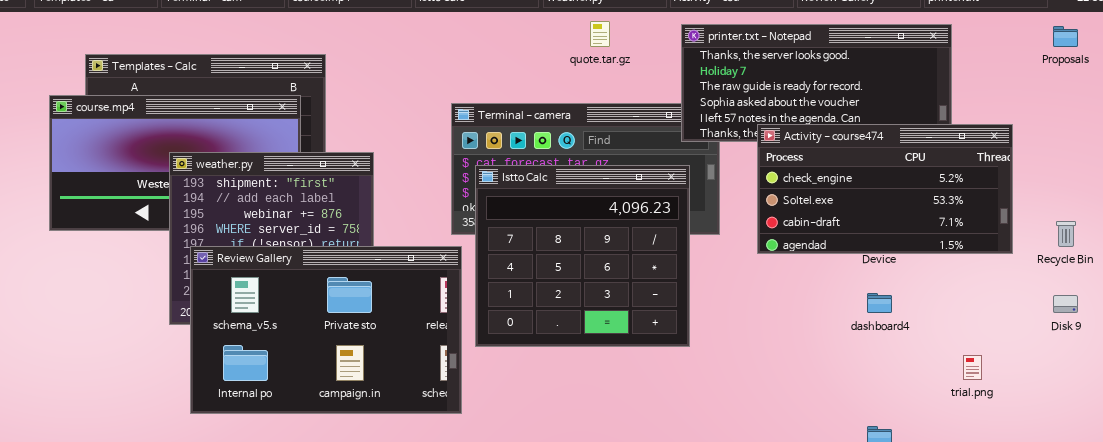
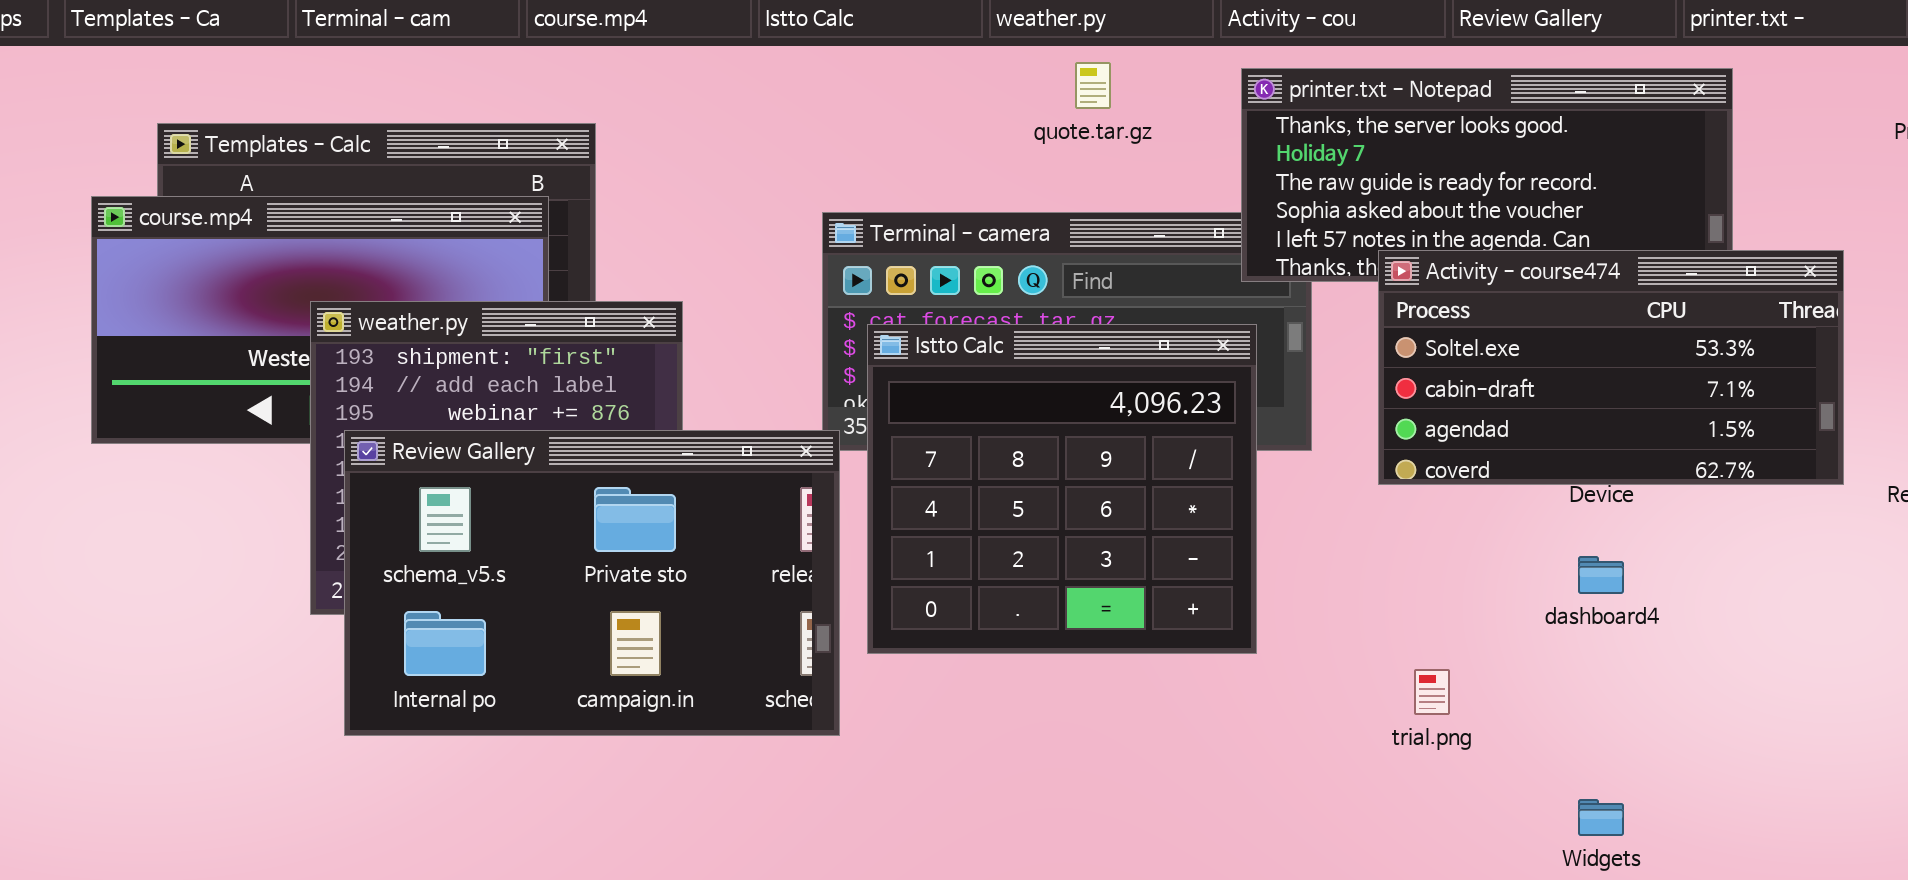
Activity - course474: [757,124,1013,254] -> [1378,250,1844,485], scrolled down 1 row
Review Gallery: [190,246,462,414] -> [344,430,840,736], moved
trial.png: [963,355,982,380] -> [1414,669,1450,715], moved

